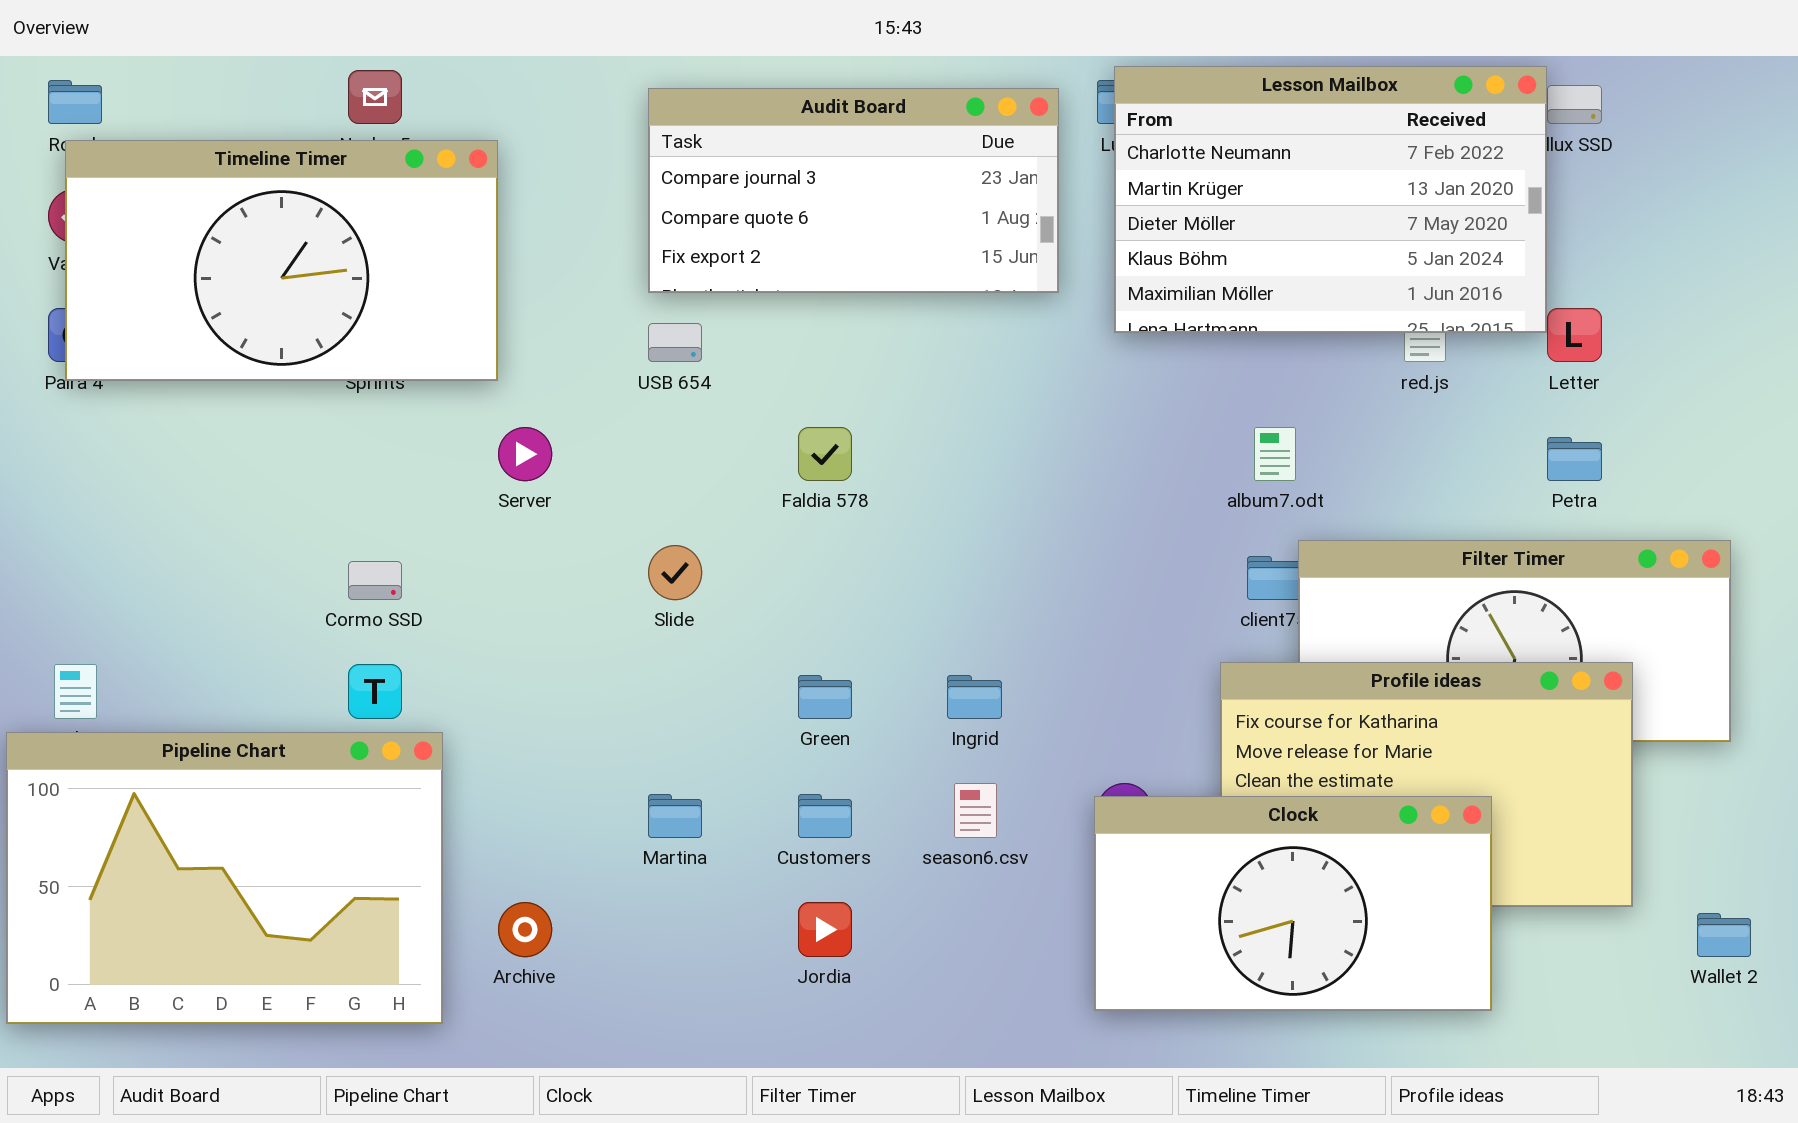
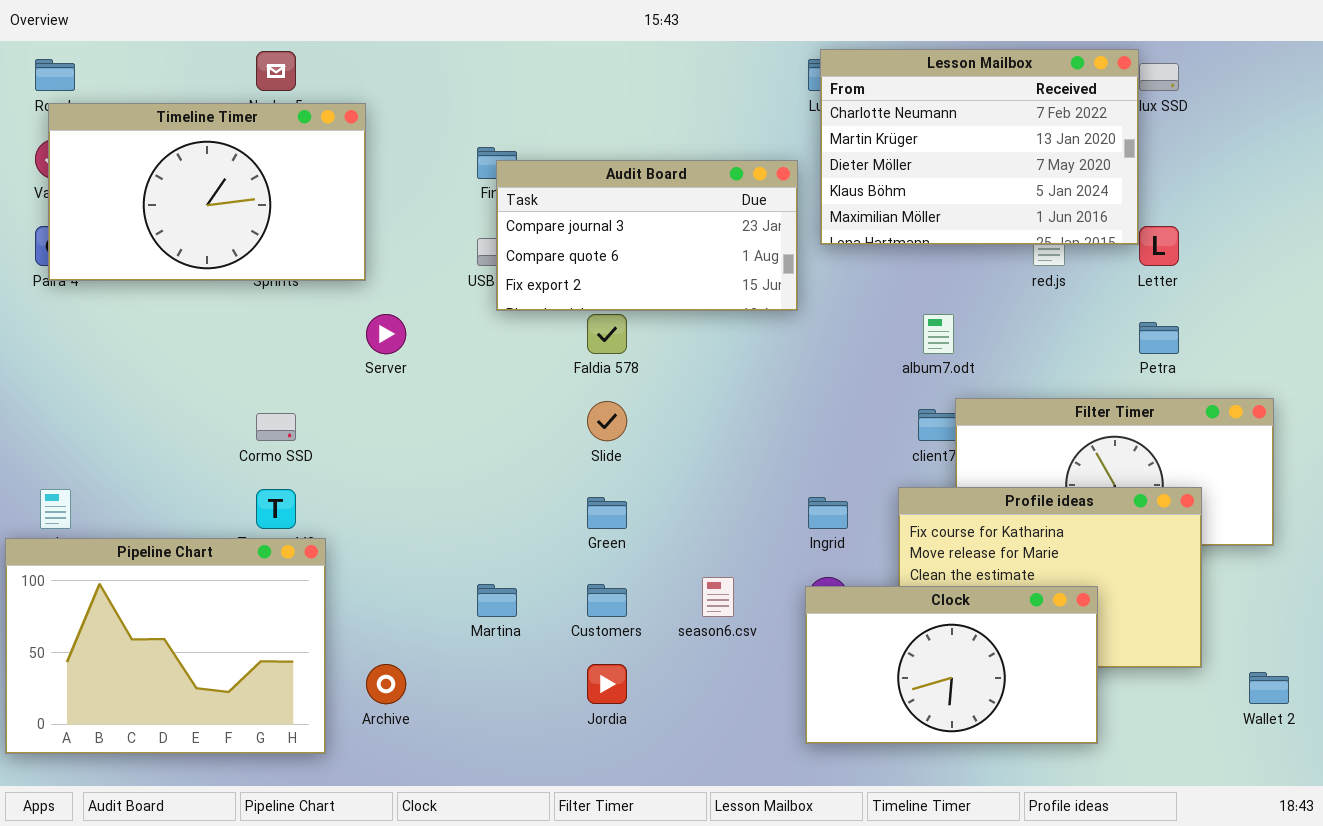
Audit Board: [648,88,1059,293] -> [496,160,798,311], moved
Slide: [648,545,702,600] -> [587,401,627,441], moved
Ingrid: [947,675,1002,719] -> [808,497,848,529], moved

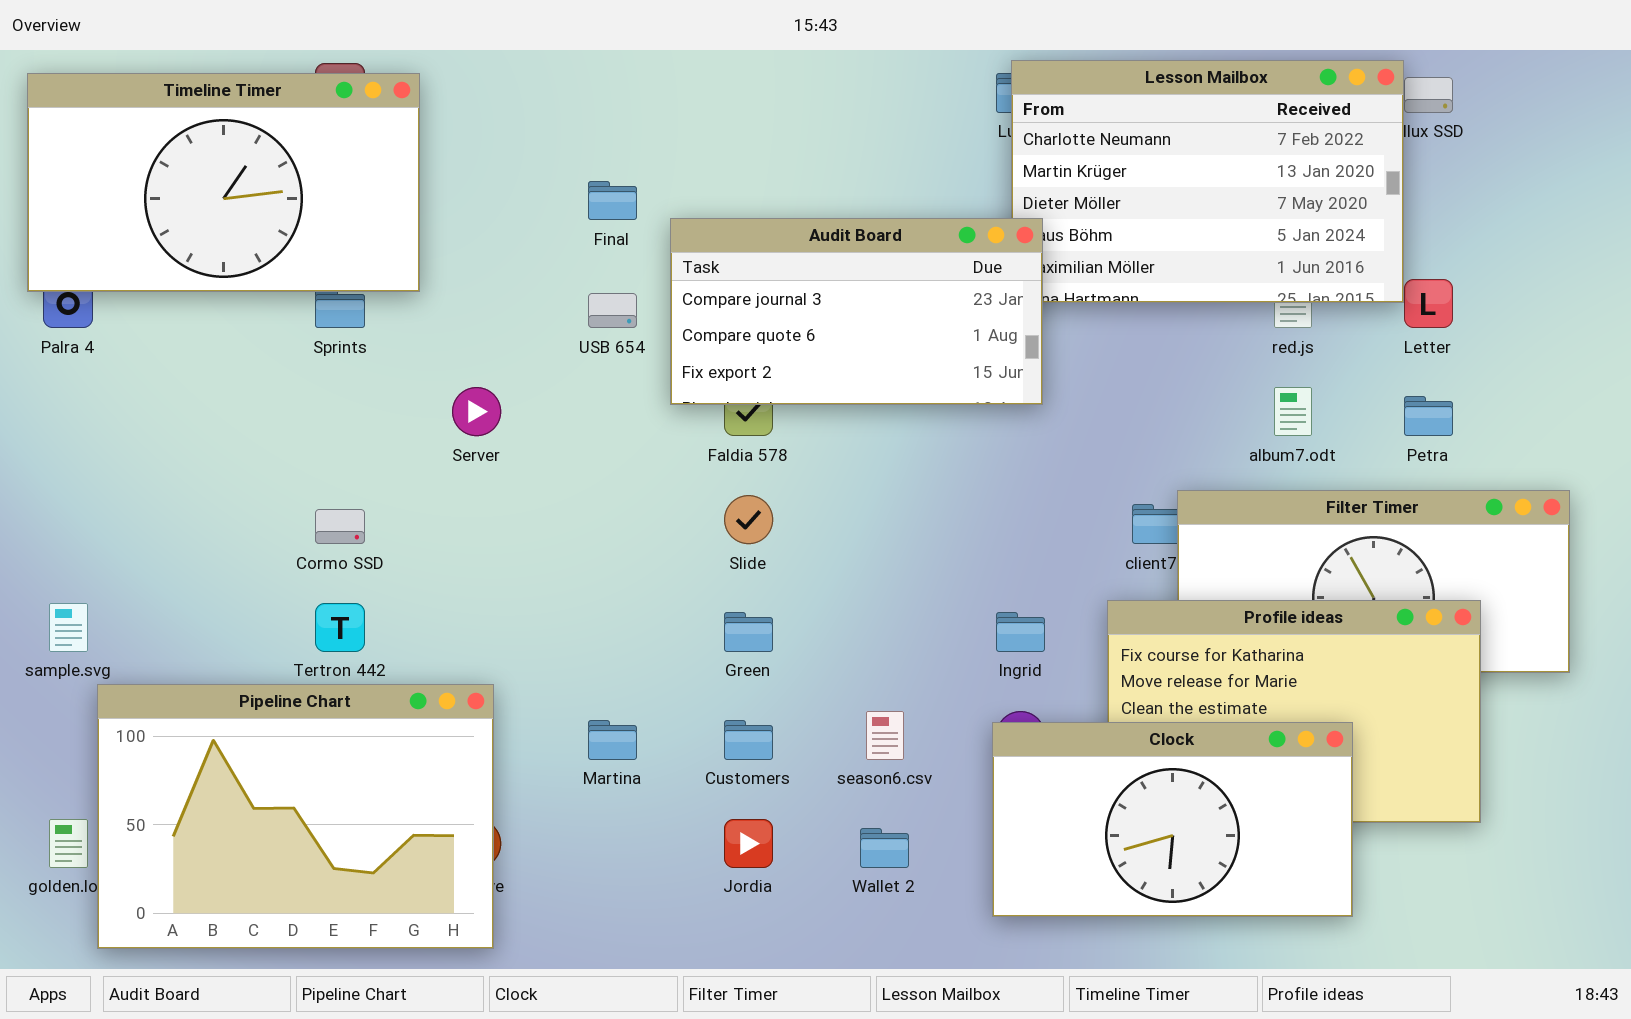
Timeline Timer: [48,103,366,281] -> [27,73,420,292], moved
Audit Board: [496,160,798,311] -> [670,218,1043,405], moved
album7.odt: [923,314,954,354] -> [1274,387,1312,436], moved
Pipeline Chart: [5,538,326,754] -> [97,684,494,949], moved
Wallet 2: [1249,672,1289,704] -> [860,828,909,868], moved

